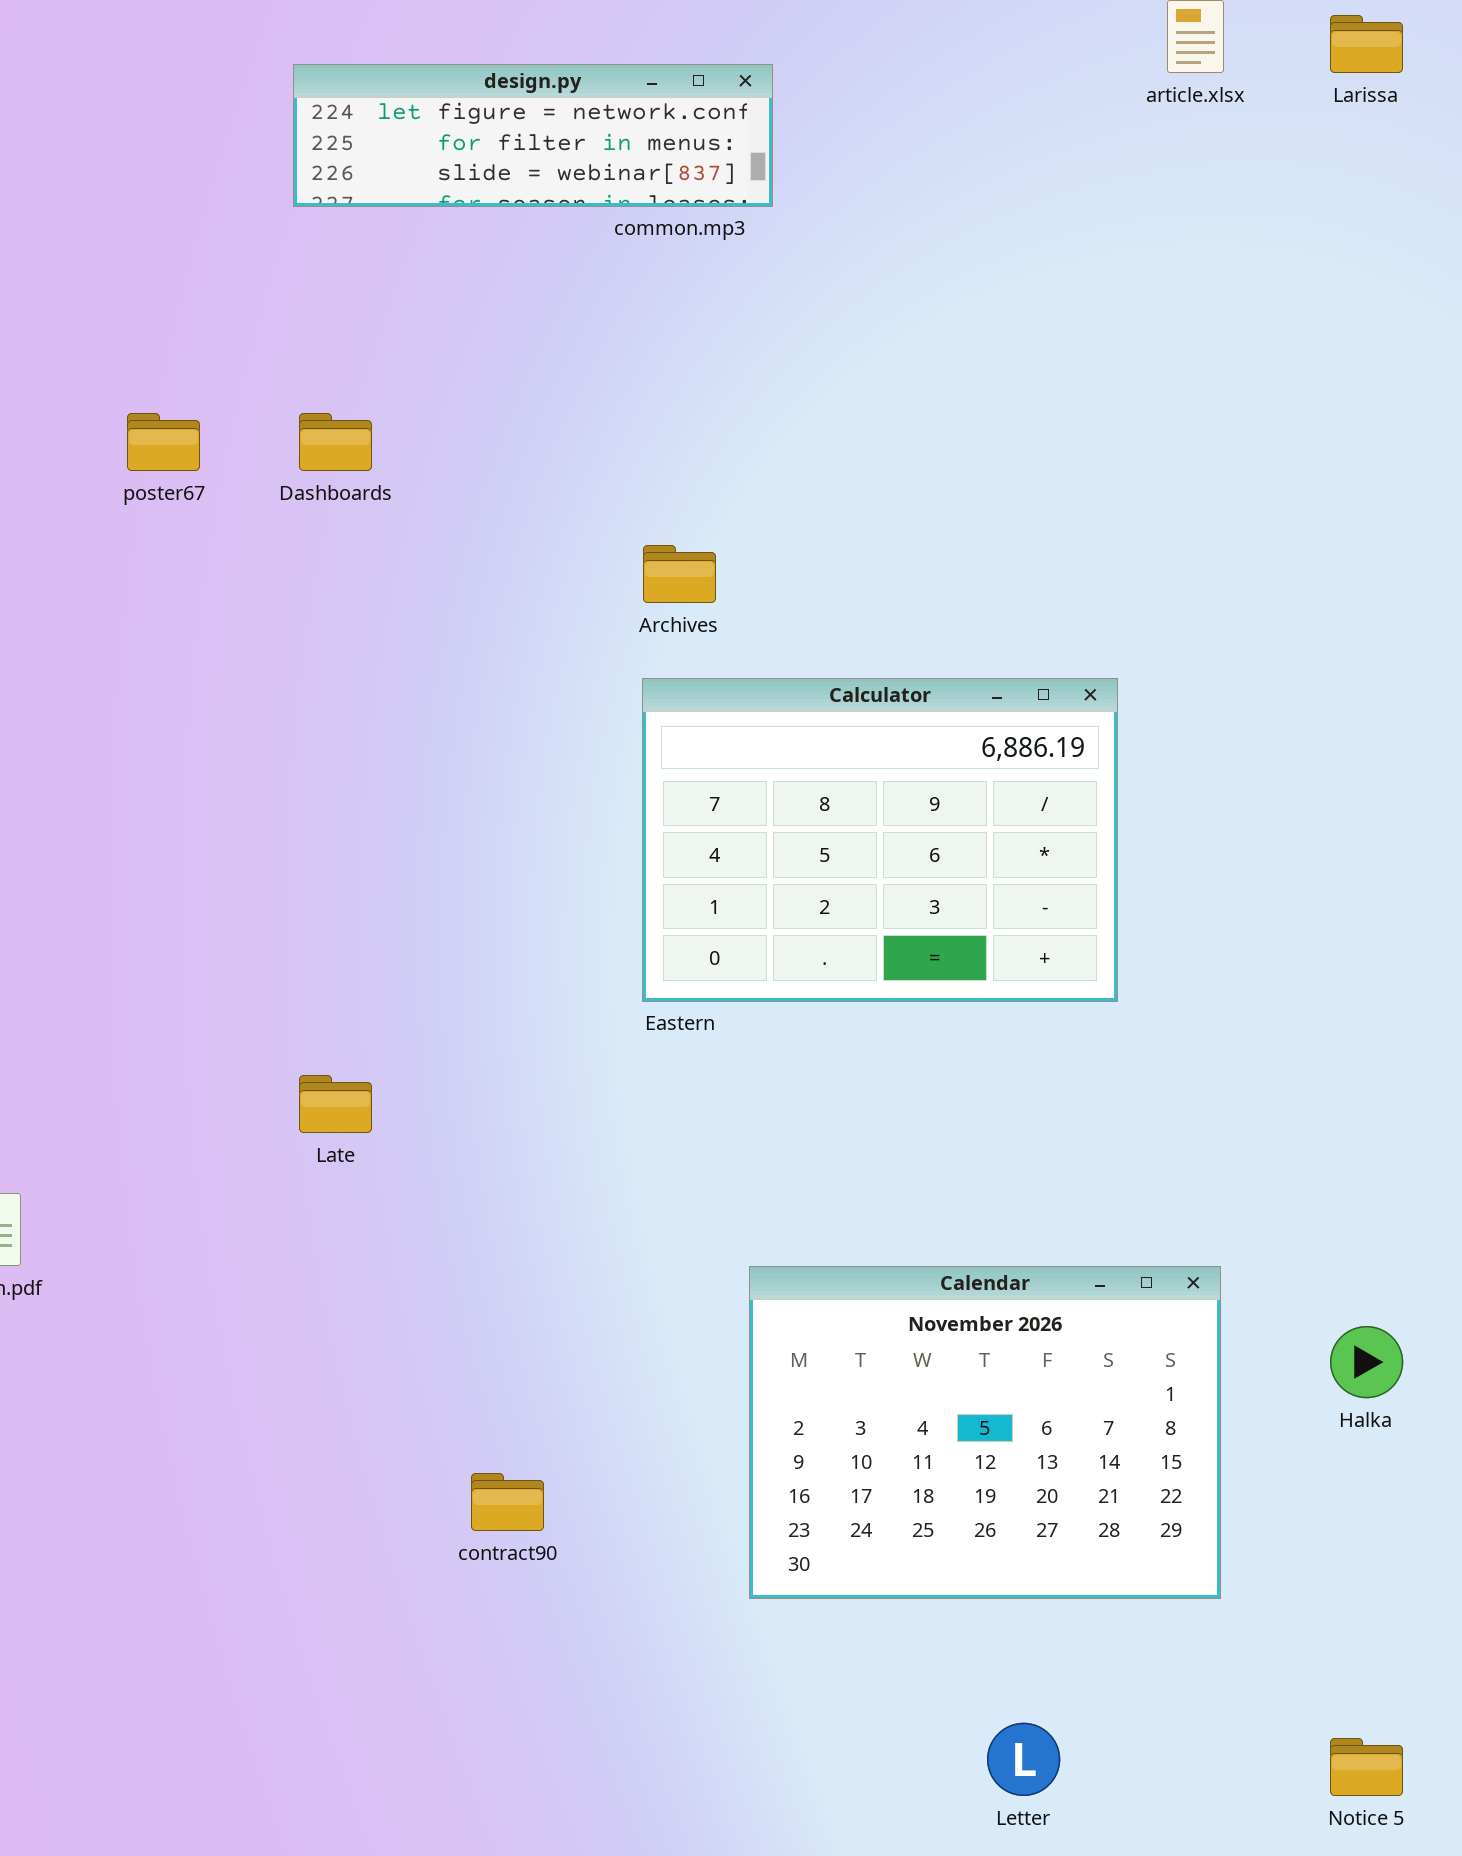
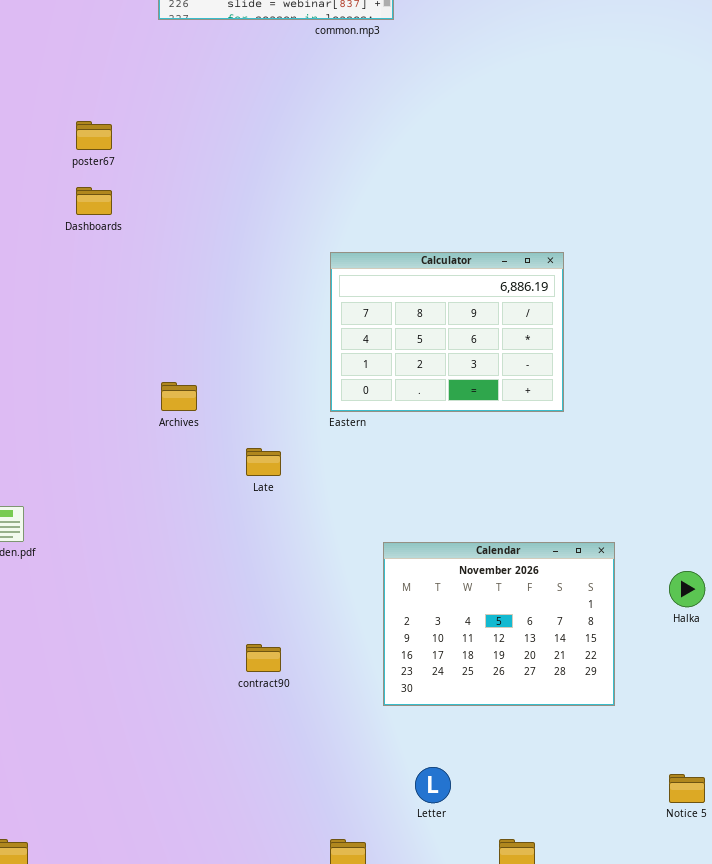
Dashboards: [299,413,372,471] -> [76,187,112,215], moved
Archives: [643,545,716,603] -> [161,382,197,411], moved
Late: [299,1075,372,1133] -> [246,448,281,476], moved
Letter: [987,1723,1060,1796] -> [415,767,451,803], moved

